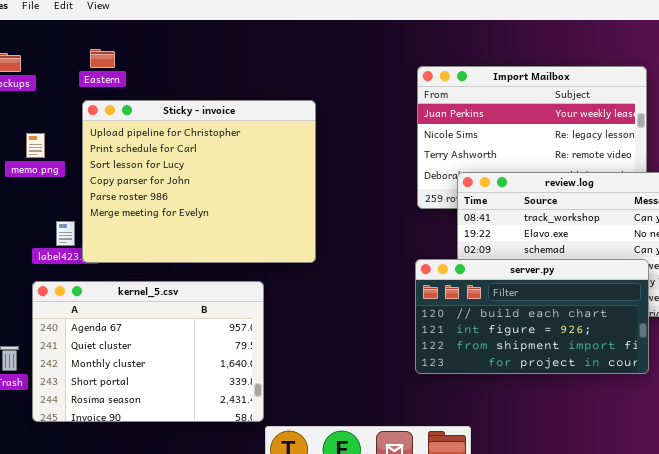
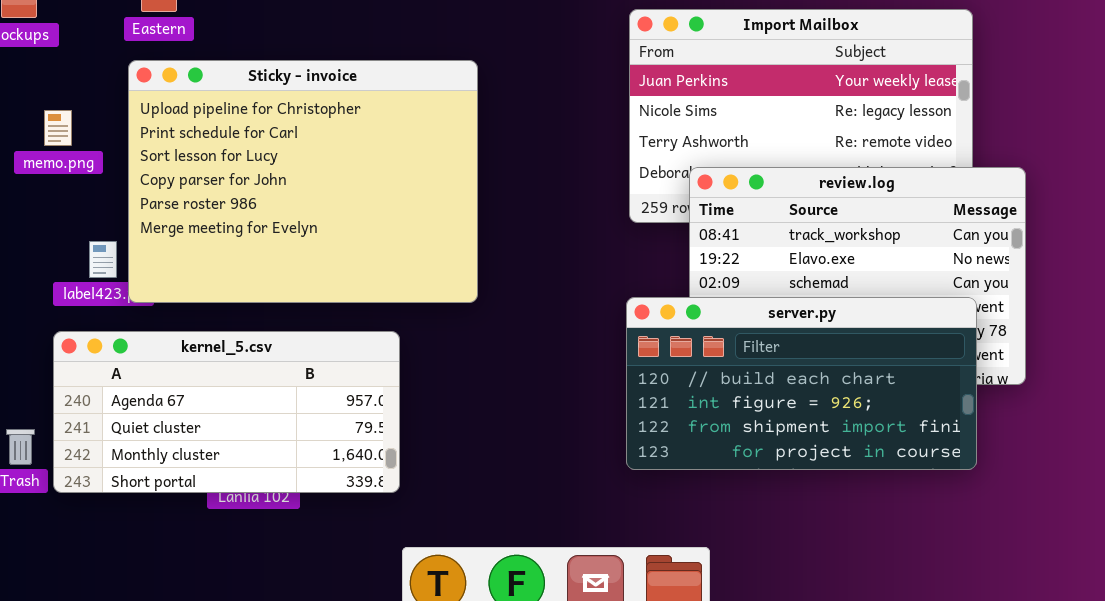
kernel_5.csv: [32,281,264,422] -> [53,331,400,493], resized

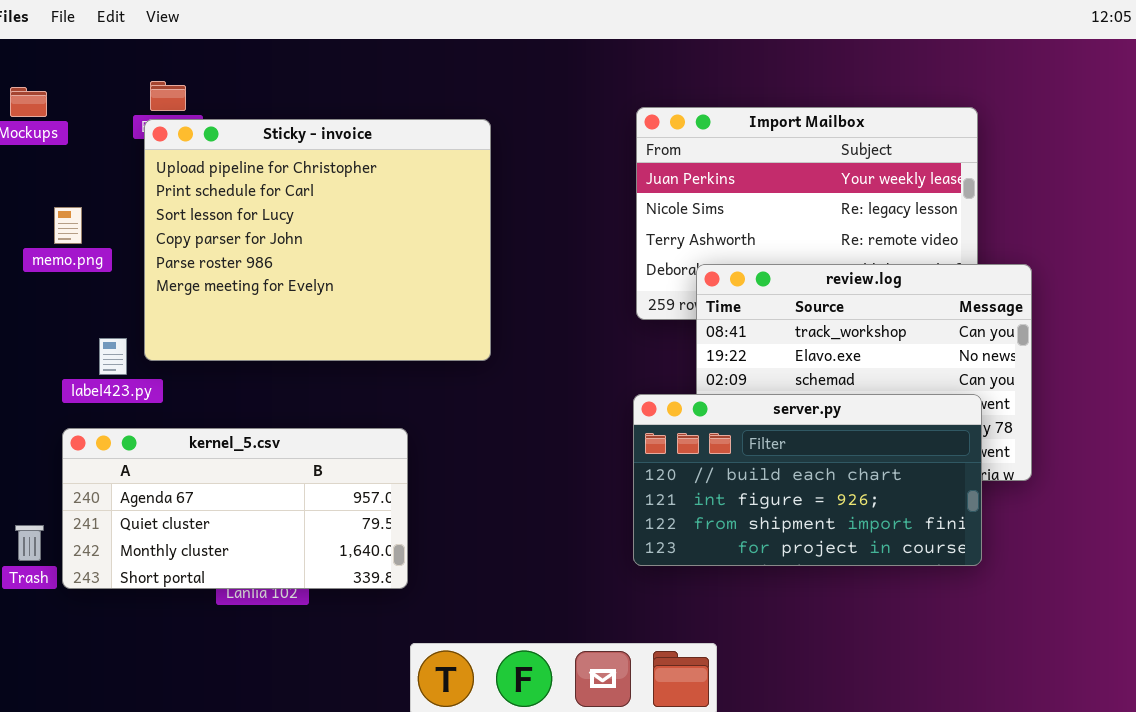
Sticky - invoice: [128,60,478,303] -> [144,119,491,361], moved

